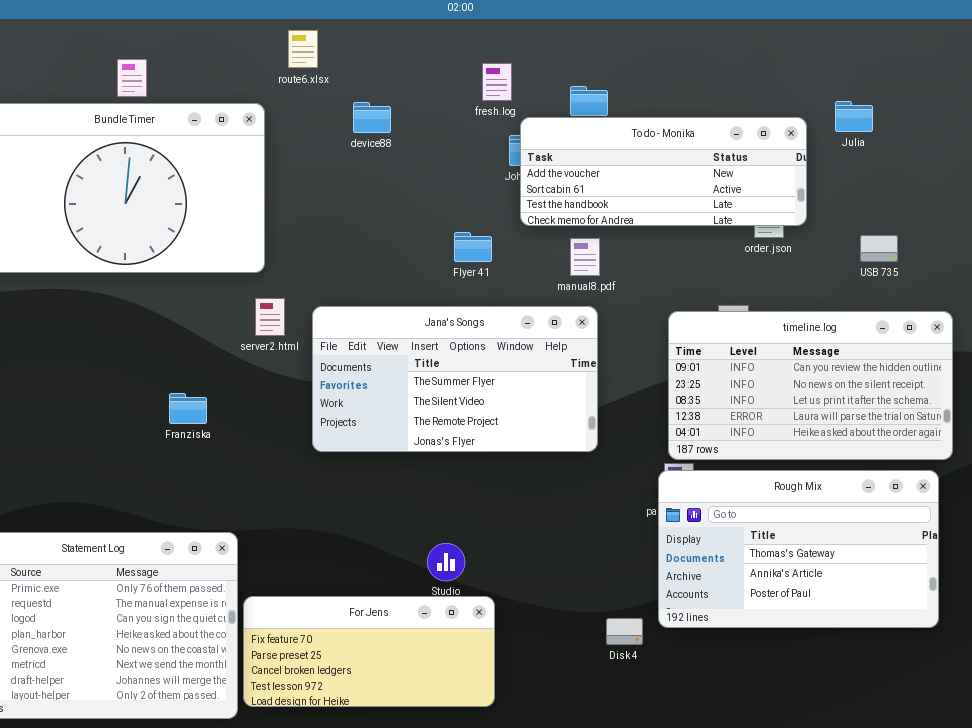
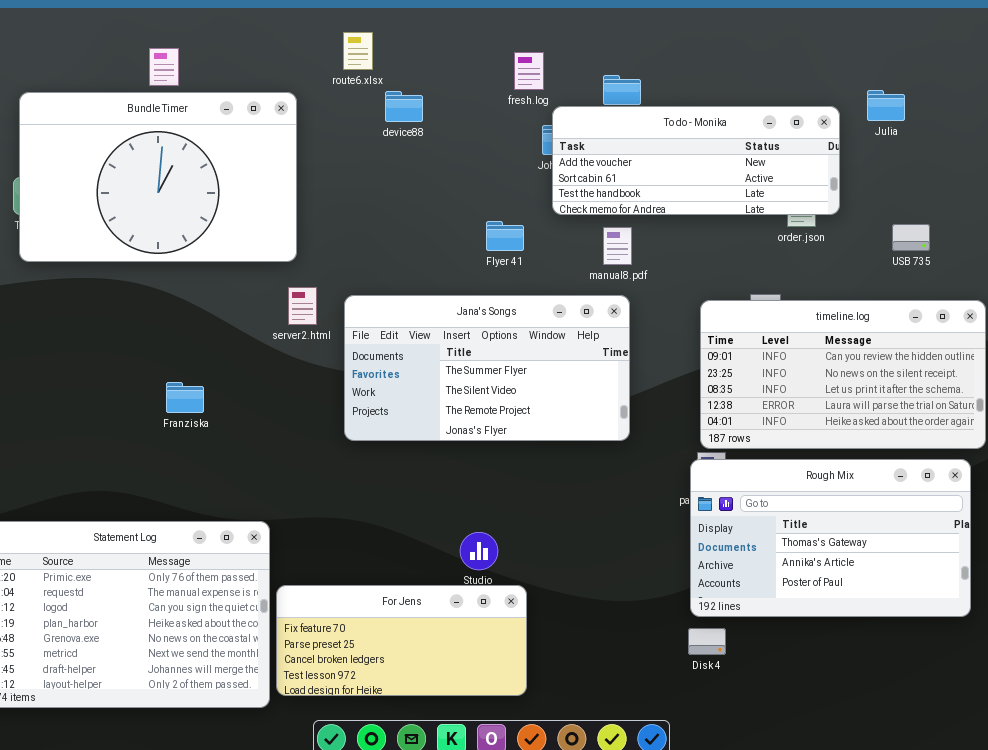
route6.xlsx: [288,30,318,68] -> [343,32,373,70], moved
Franziska: [169,393,207,424] -> [166,382,204,413], moved
Disk 4: [606,618,643,645] -> [688,628,726,655], moved

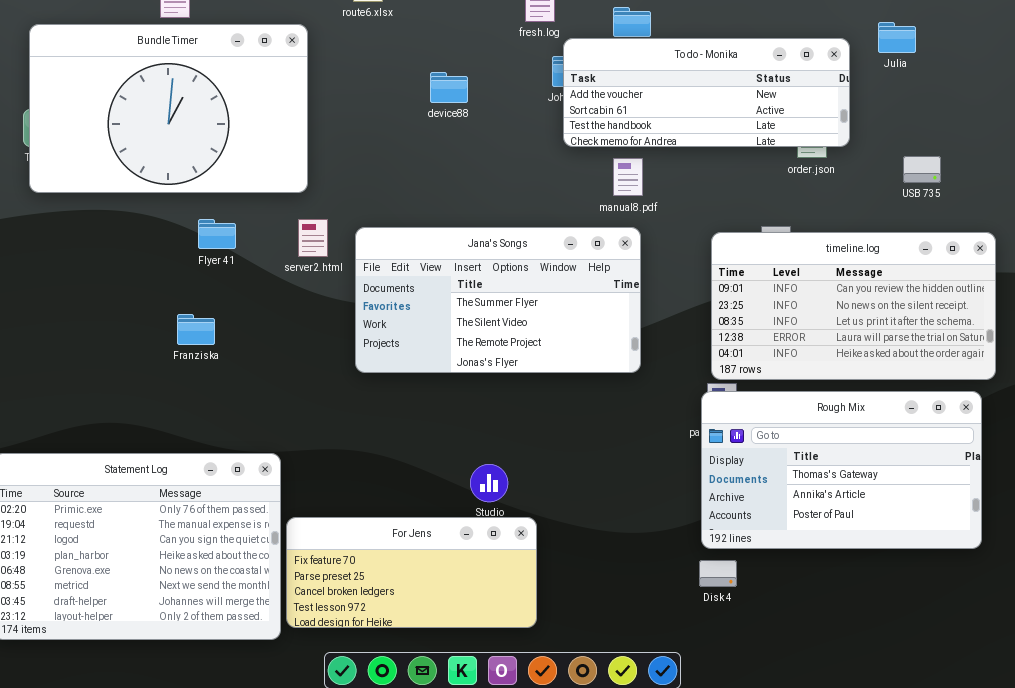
device88: [385,91,423,122] -> [430,72,468,103], moved
Flyer 41: [486,221,524,251] -> [198,219,236,249], moved

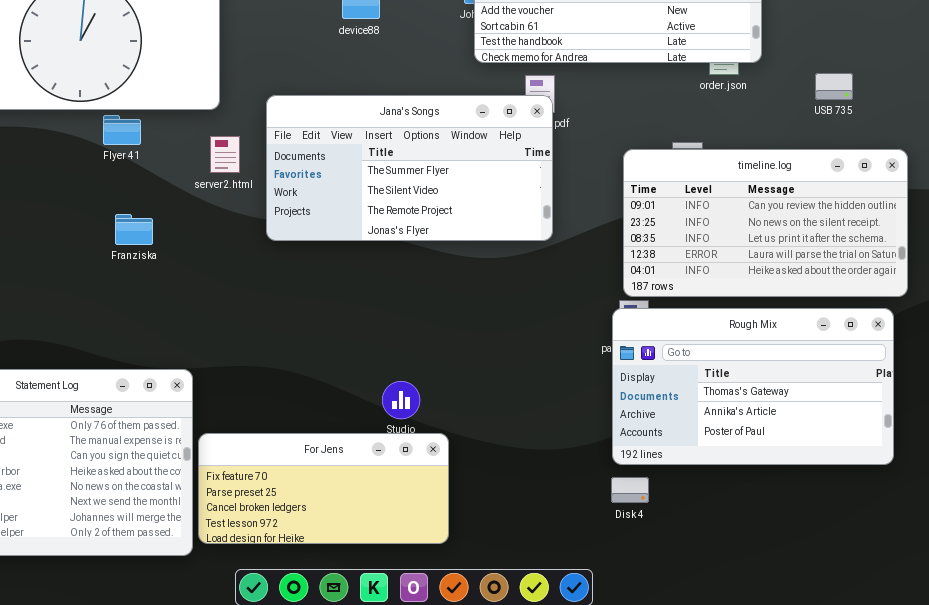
Flyer 41: [198,219,236,249] -> [103,115,141,145], moved
Jana's Songs: [355,227,641,373] -> [266,95,553,241], moved
Franziska: [177,314,215,345] -> [115,214,153,245], moved

